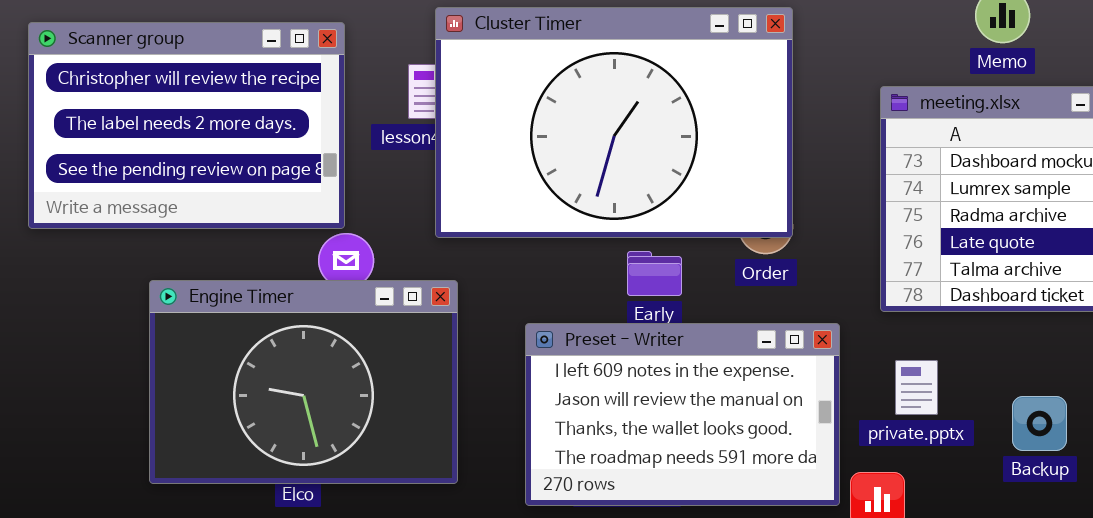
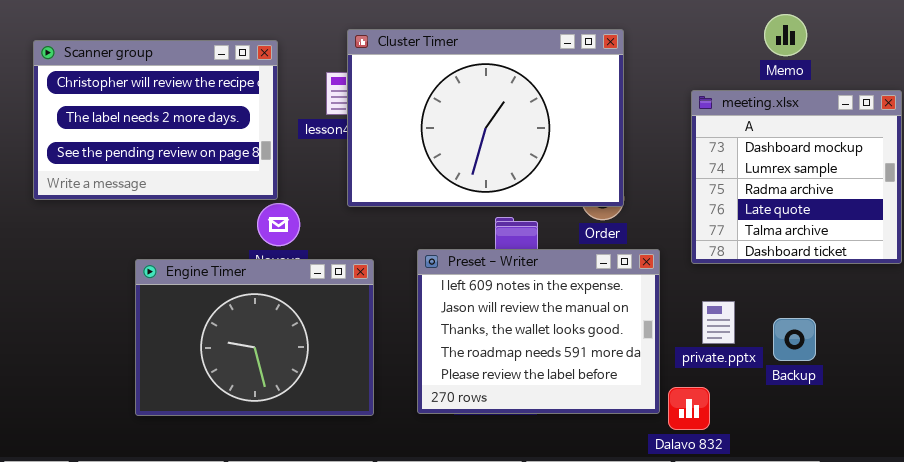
Engine Timer: [149,280,458,484] -> [135,259,374,416], moved
Preset - Writer: [525,323,840,506] -> [417,249,660,414], resized
Backup: [1012,396,1067,451] -> [773,318,816,361], moved

